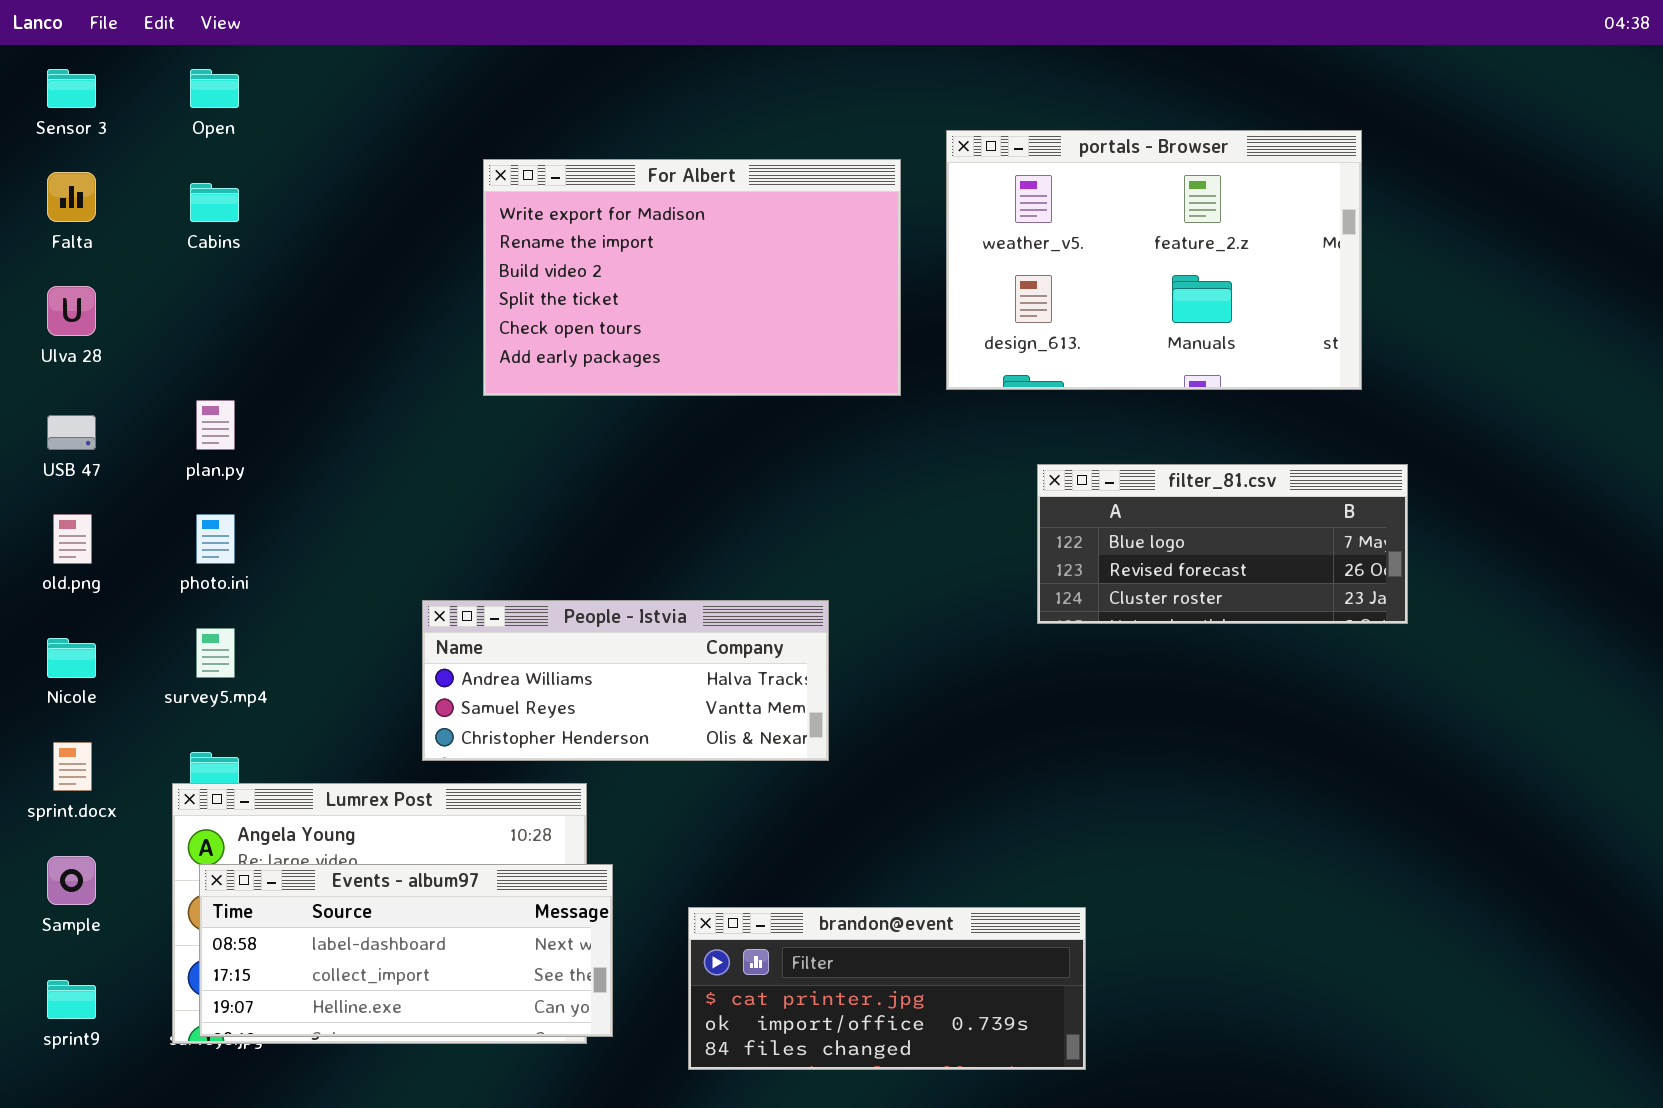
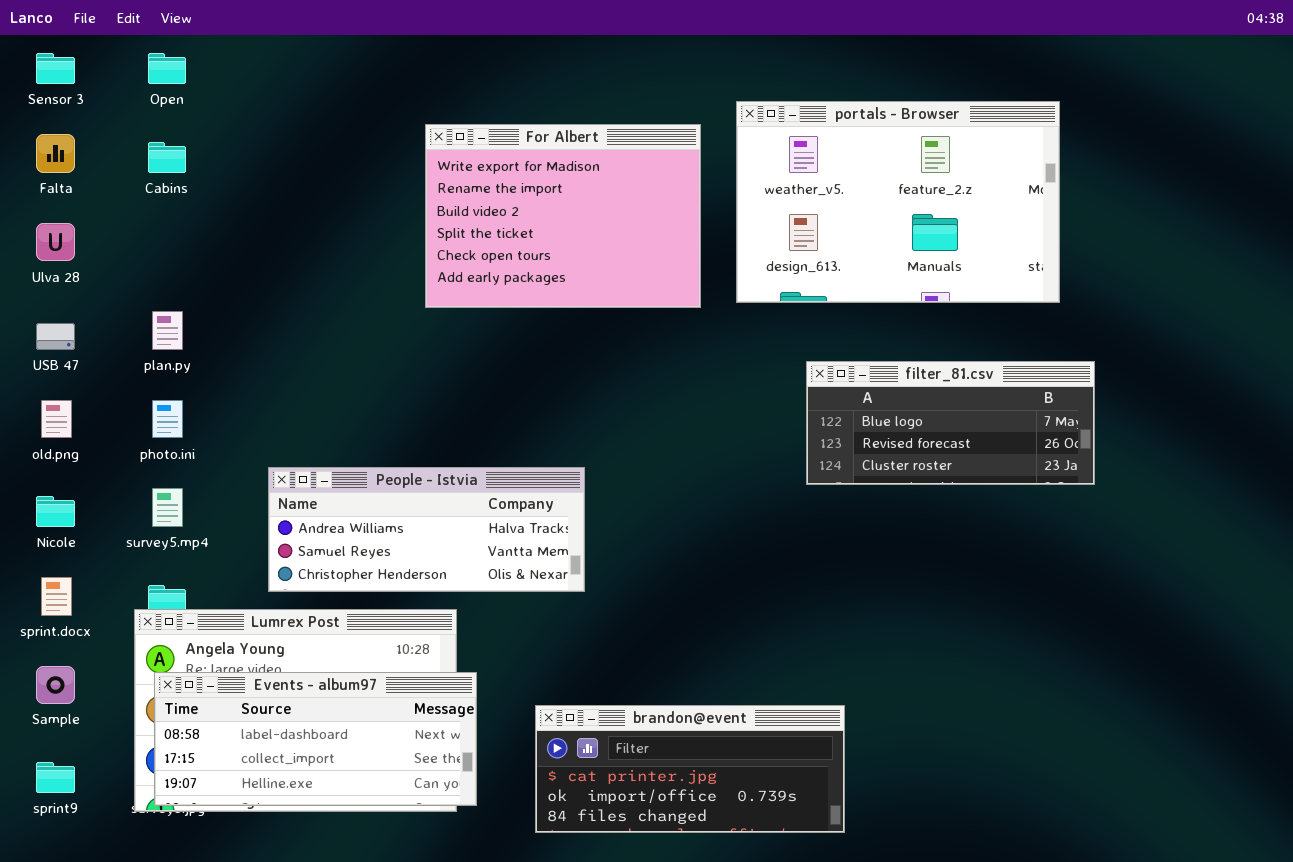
For Albert: [483,159,901,396] -> [425,124,701,308], resized
People - Istvia: [422,600,829,761] -> [268,467,585,592], moved

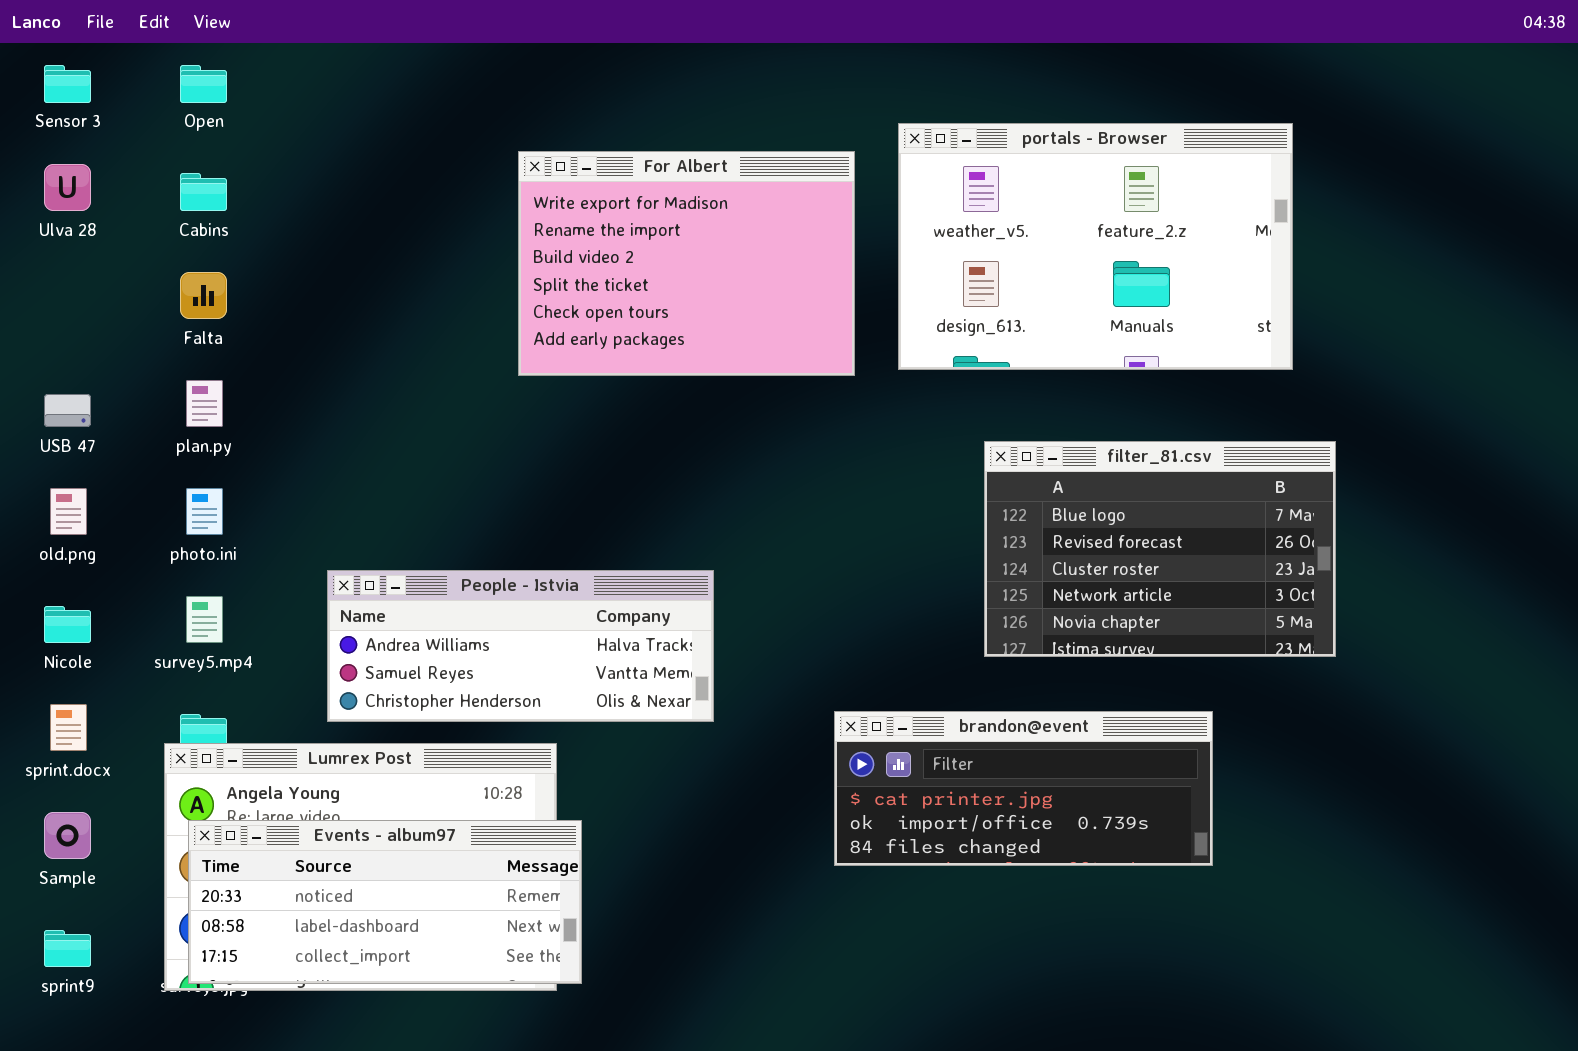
Falta: [36,134,75,173] -> [180,272,227,319], moved
Ulva 28: [36,223,75,261] -> [44,164,91,211], moved
filter_81.csv: [806,361,1095,485] -> [984,441,1336,657], resized
Events - album97: [154,672,477,806] -> [188,820,582,984], scrolled up 1 row
brandon@event: [535,705,845,833] -> [834,711,1213,866], moved

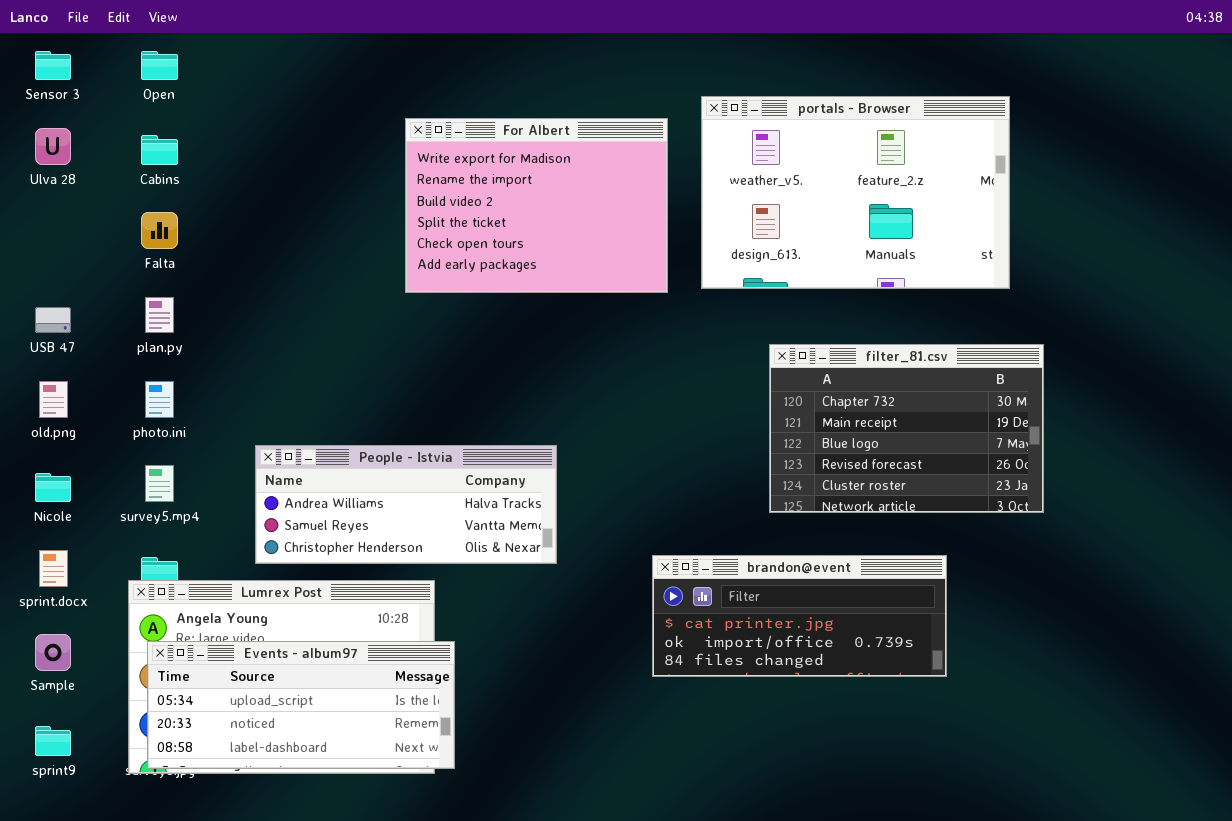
filter_81.csv: [984,441,1336,657] -> [769,344,1044,513], scrolled up 2 rows
Events - album97: [188,820,582,984] -> [147,641,455,769], scrolled up 1 row

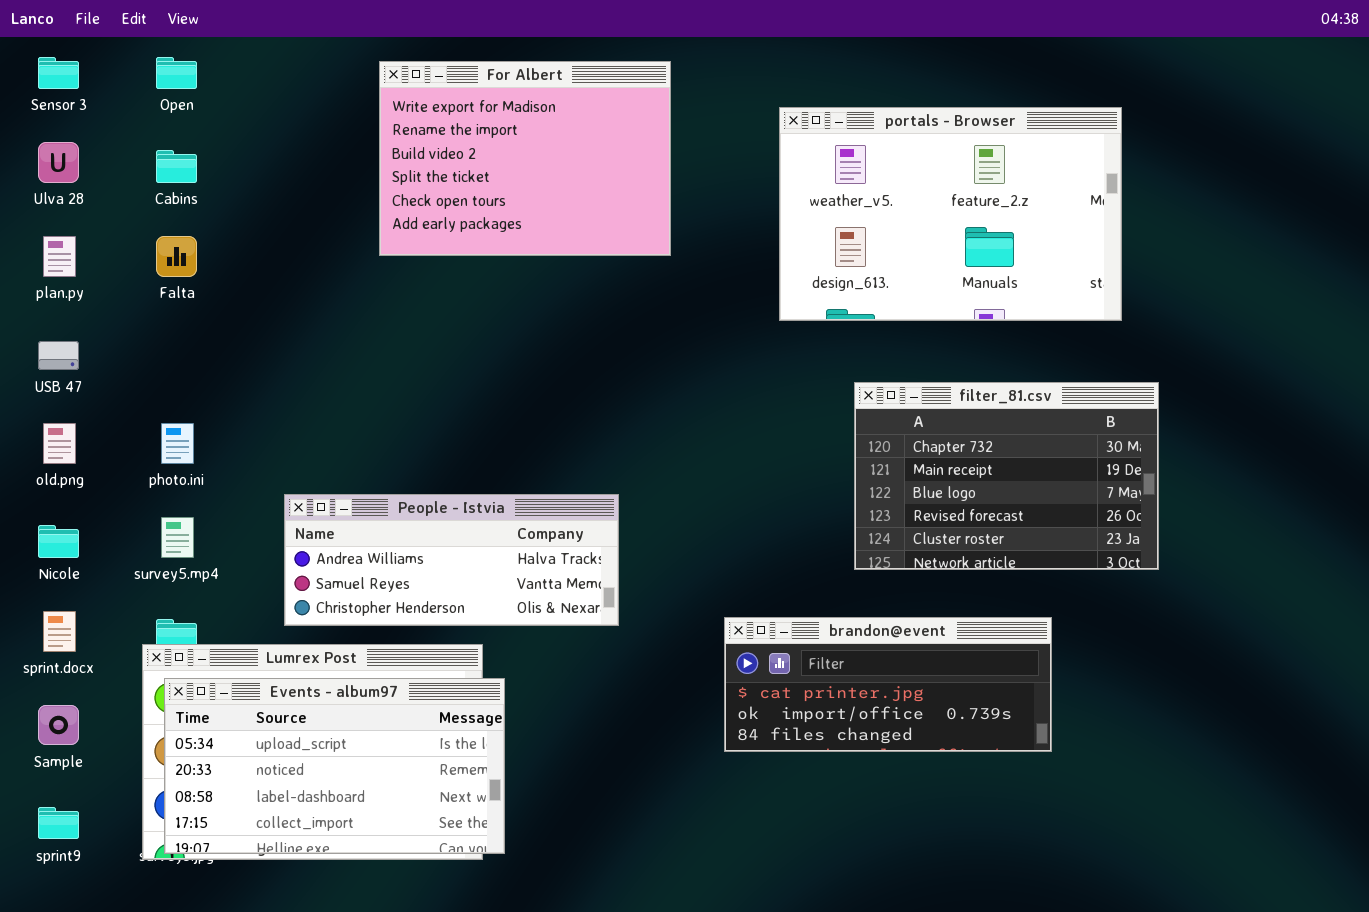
For Albert: [405,118,668,293] -> [379,61,671,256], moved
plan.py: [145,297,174,333] -> [43,236,76,277], moved
Events - album97: [147,641,455,769] -> [164,678,505,854], resized

